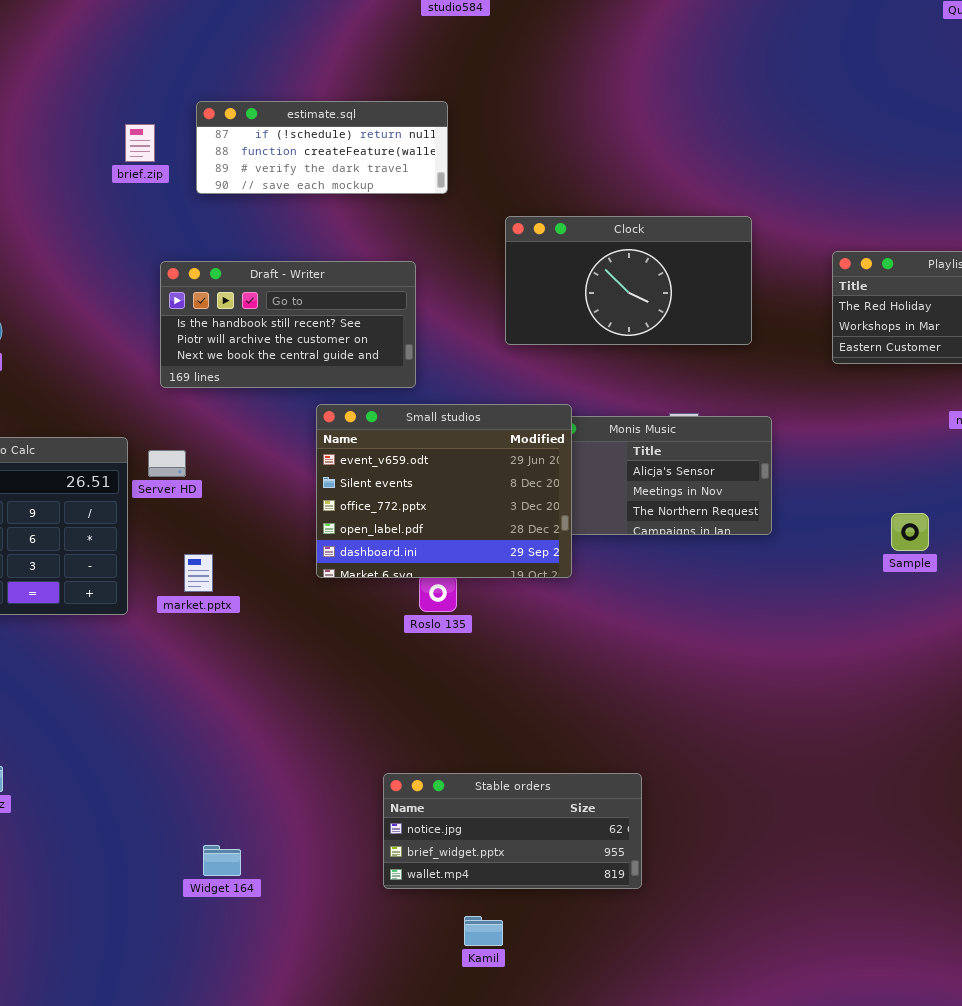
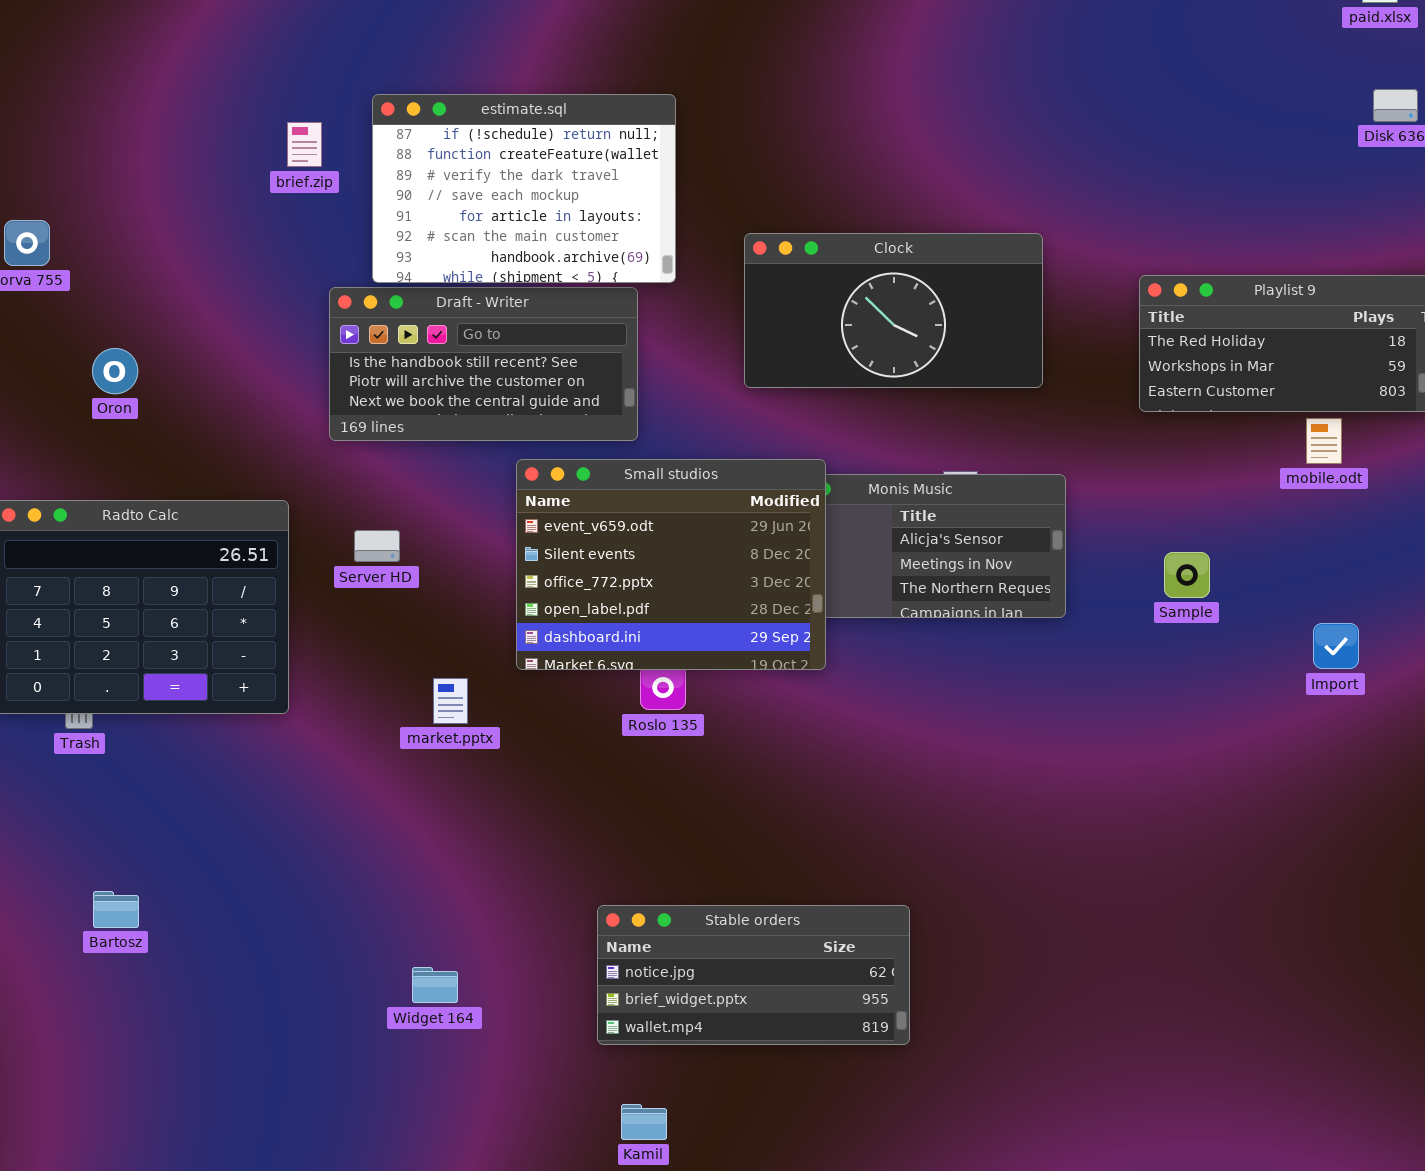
estimate.sql: [196,101,448,194] -> [372,94,676,283], resized
Server HD: [148,450,186,477] -> [354,530,400,562], moved
Sample: [891,513,929,551] -> [1164,552,1210,598], moved
market.pptx: [184,554,213,592] -> [433,678,468,724], moved
Widget 164: [203,845,241,876] -> [412,967,458,1003], moved
Kamil: [464,916,503,946] -> [621,1104,667,1140], moved

